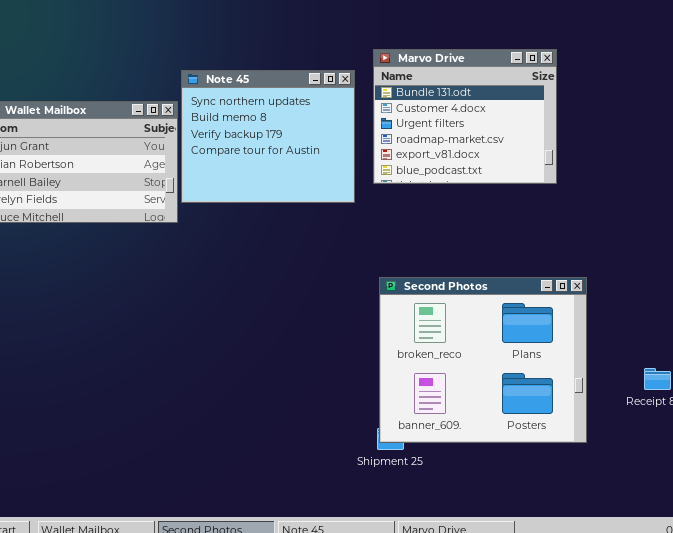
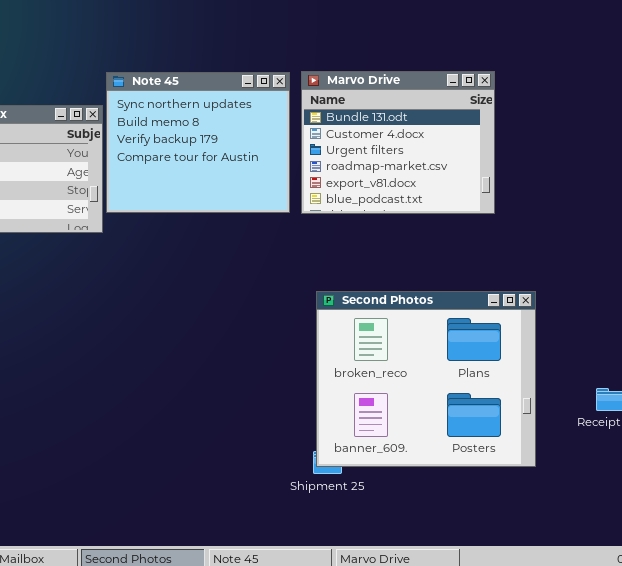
Marvo Drive: [373,49,557,184] -> [301,71,495,214], moved

